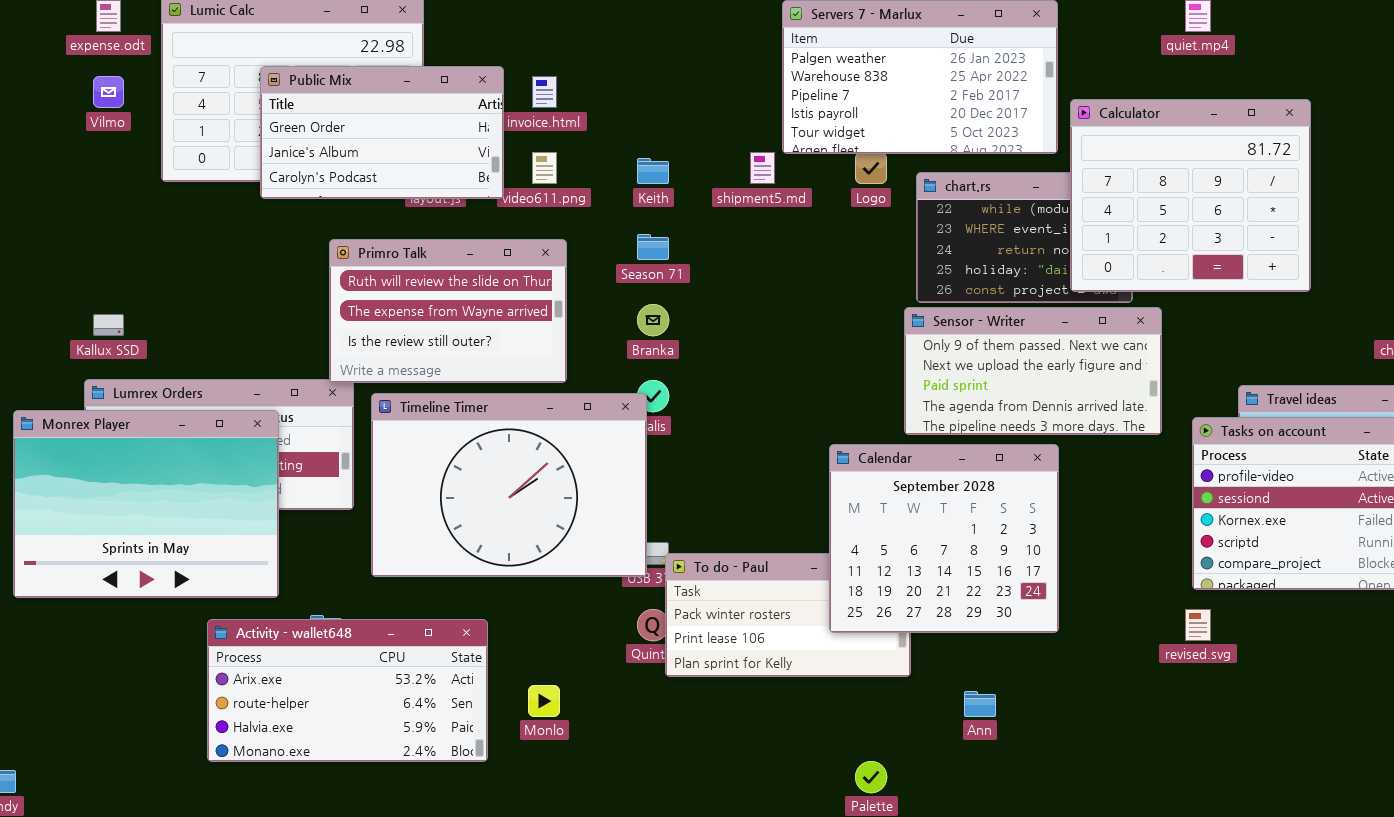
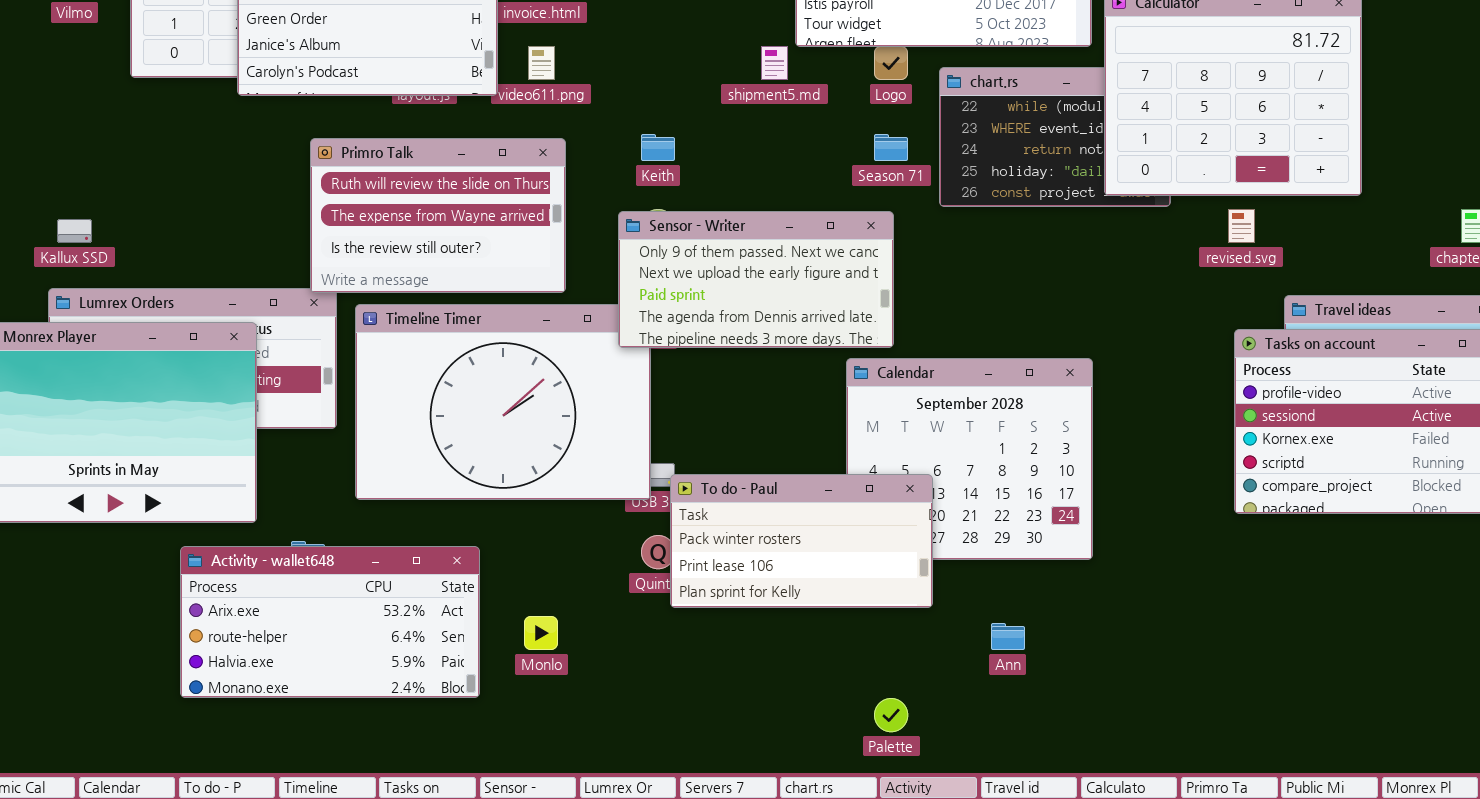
Keith: [637,158,669,184] -> [641,134,675,161], moved
Season 71: [637,234,669,260] -> [874,134,908,161], moved
Sensor - Writer: [904,307,1162,435] -> [618,211,894,348], moved
To do - Paul: [665,553,911,677] -> [670,474,933,608], raised
revised.svg: [1185,609,1211,641] -> [1228,209,1255,243], moved

